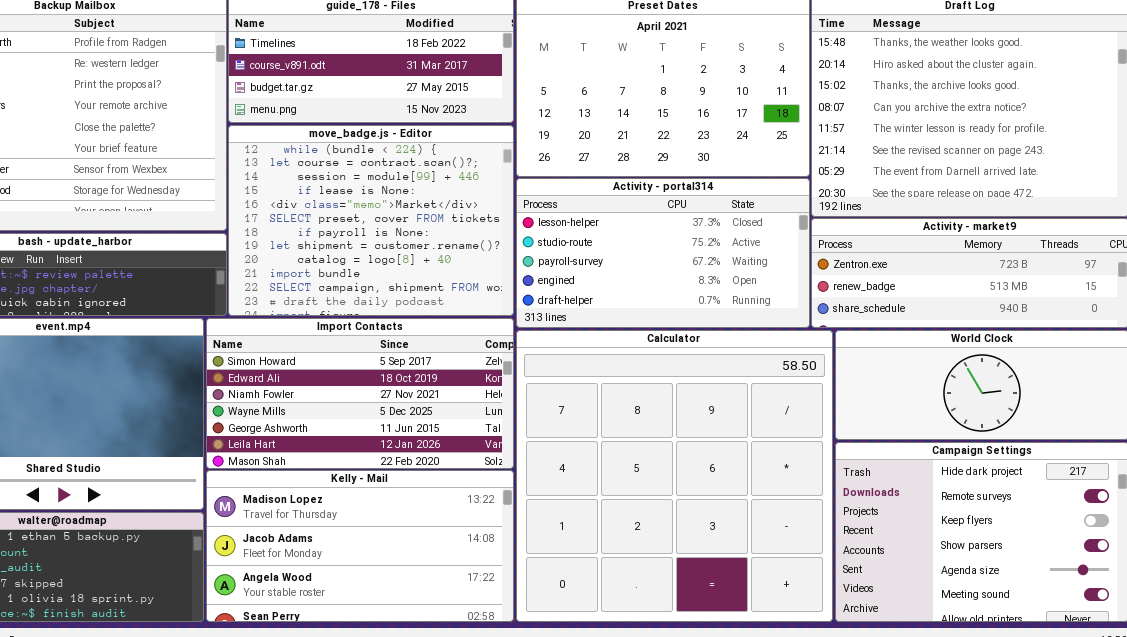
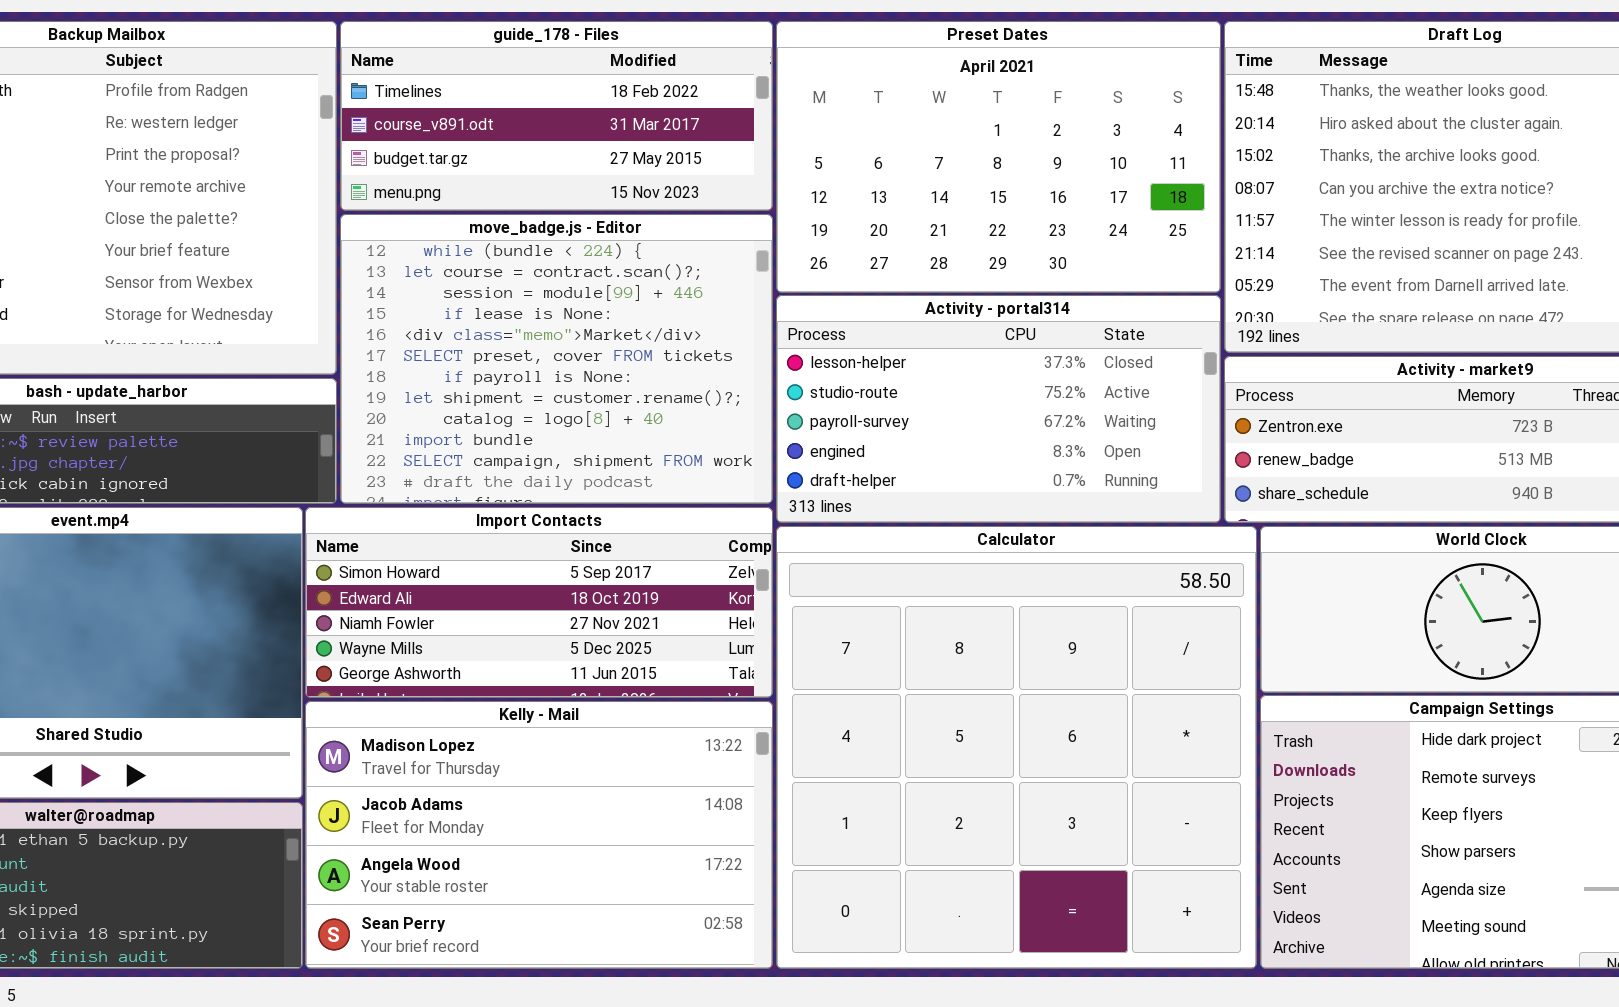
Import Contacts: [206,318,514,469] -> [305,507,773,698], resized
Kelly - Mail: [206,470,514,622] -> [305,701,773,969], resized

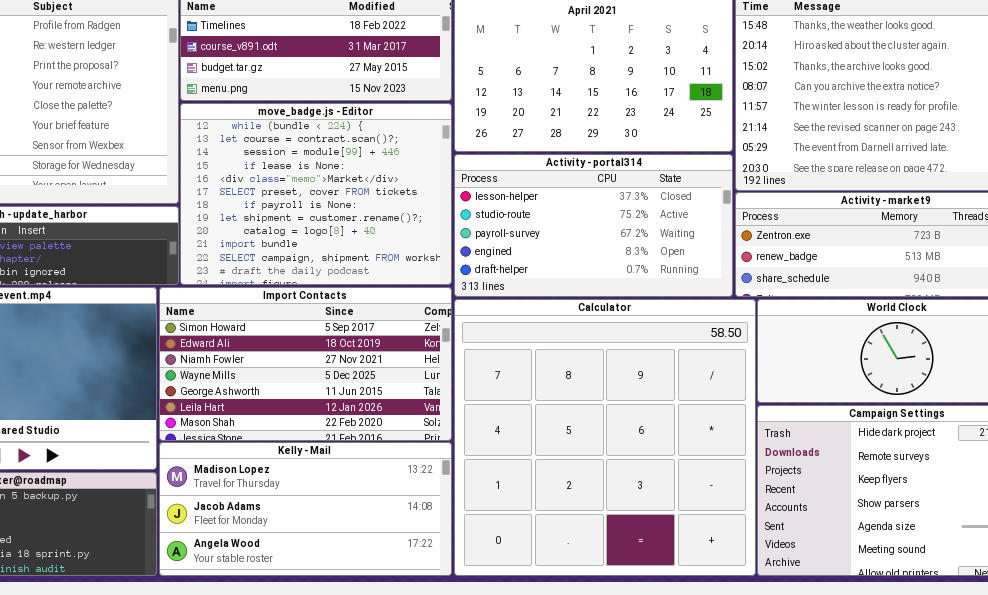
Import Contacts: [305,507,773,698] -> [159,287,452,441], resized
Kelly - Mail: [305,701,773,969] -> [159,442,452,576], resized

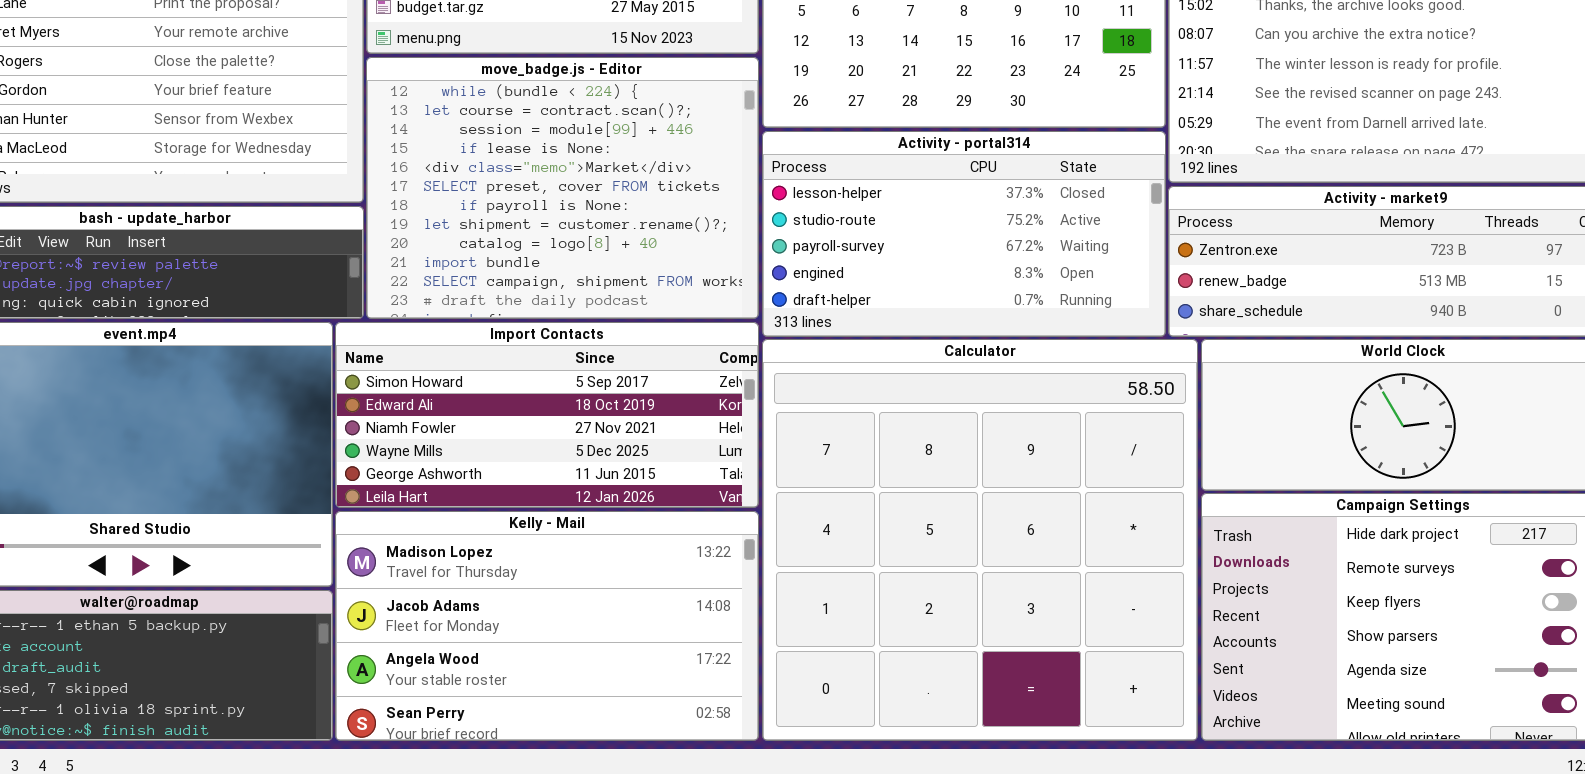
Import Contacts: [159,287,452,441] -> [335,322,759,508], resized
Kelly - Mail: [159,442,452,576] -> [335,511,759,741], resized

